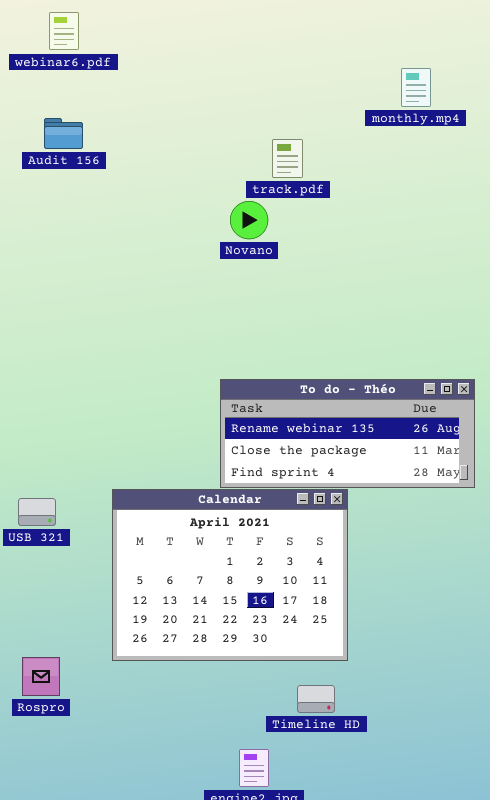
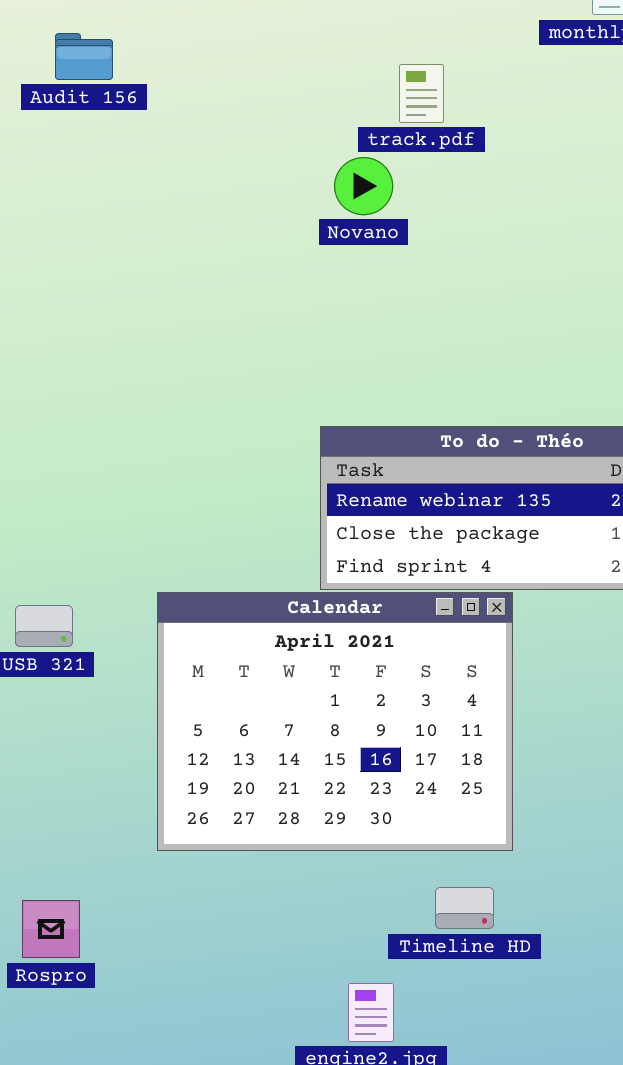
Rospro: [22,657,60,696] -> [22,900,80,958], moved

